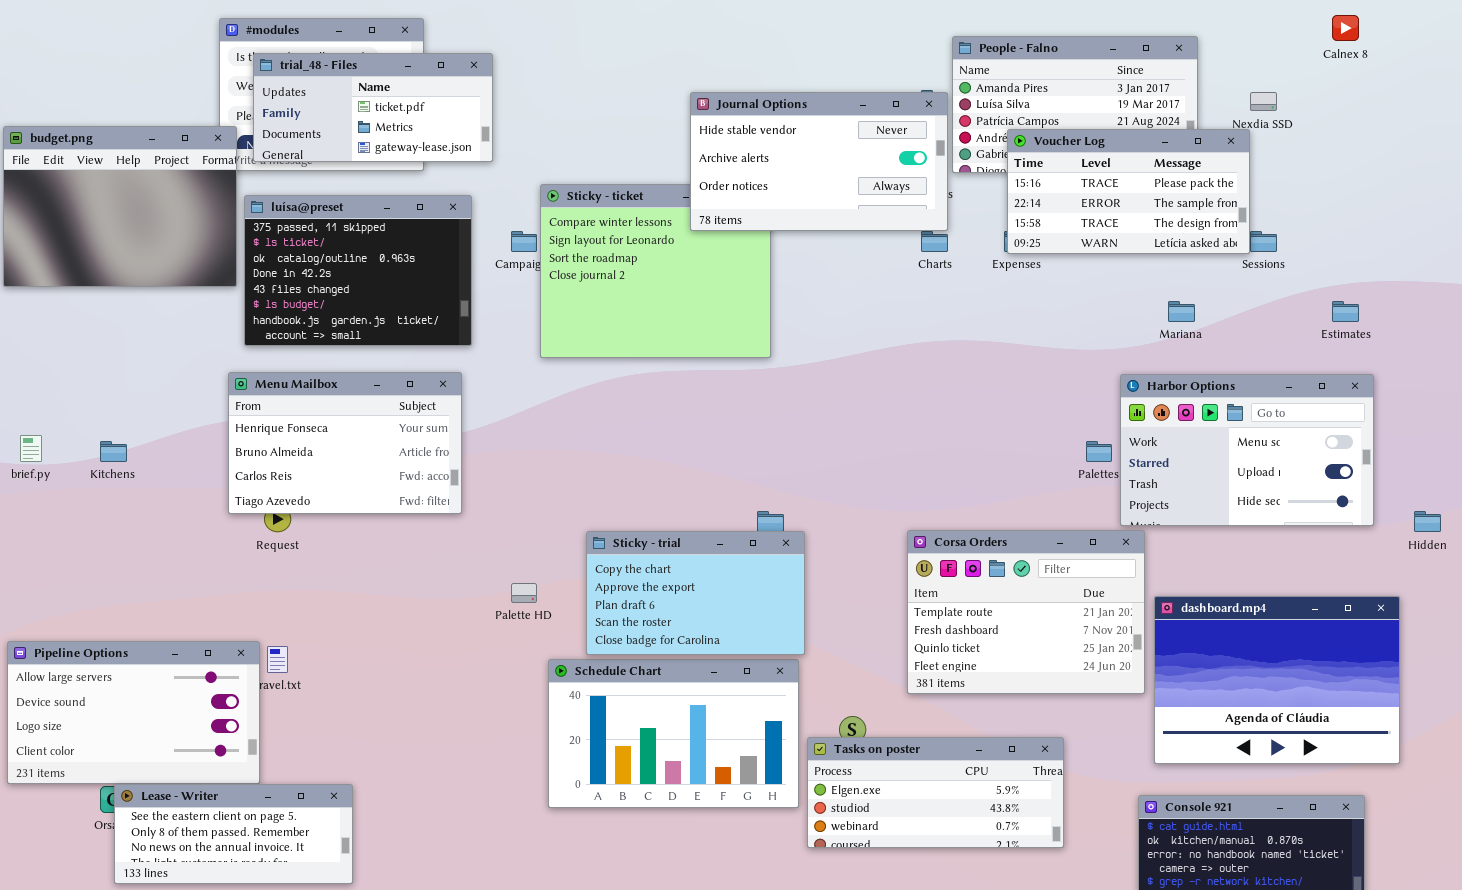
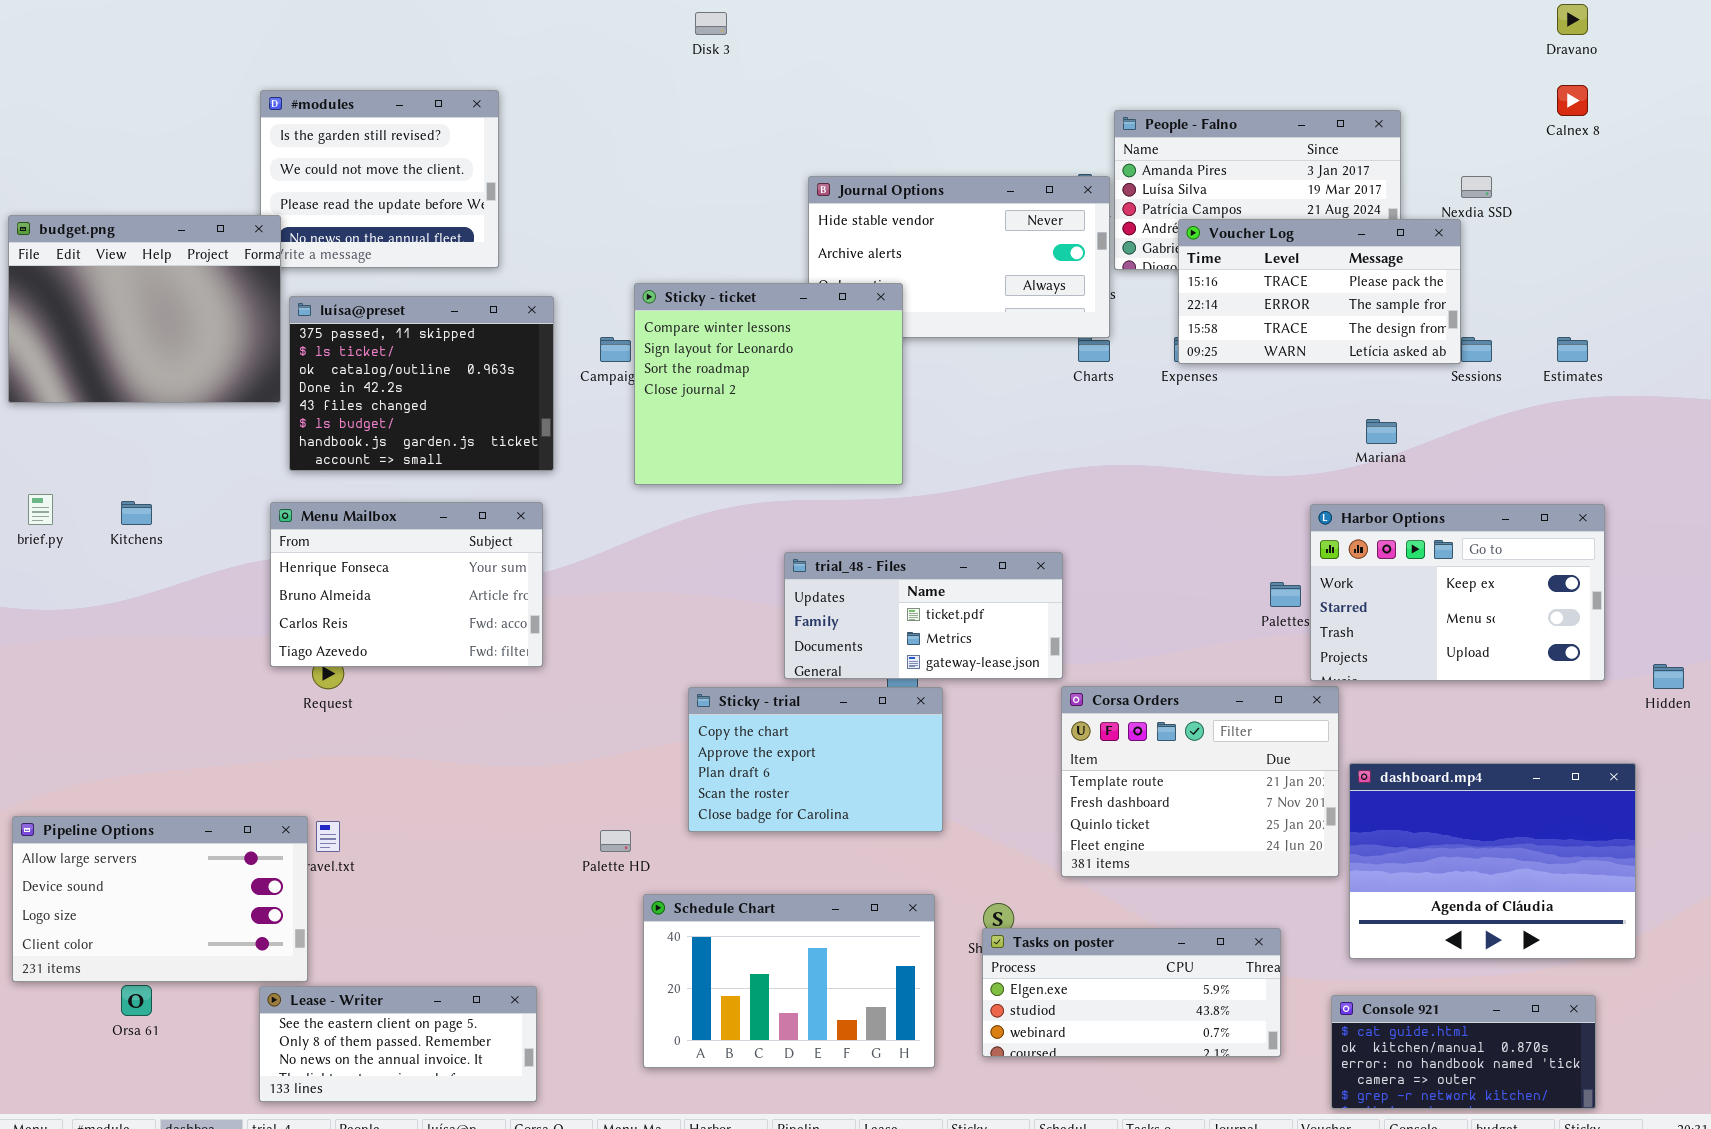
trial_48 - Files: [253,53,493,162] -> [784,552,1063,679], moved
Sticky - ticket: [540,184,771,358] -> [634,283,903,485], raised
Estimates: [1332,301,1359,322] -> [1557,337,1588,362], moved
Harbor Options: [1120,374,1374,526] -> [1310,504,1605,681], scrolled up 1 row
brief.py: [20,435,42,462] -> [28,494,53,525], moved
Kitchens: [100,441,127,462] -> [121,501,152,525], moved
Palette HD: [511,583,537,603] -> [600,830,631,852], moved
Schedule Chart: [548,659,799,808] -> [643,894,935,1068], moved
Tasks on poster: [807,737,1064,848] -> [982,928,1281,1057], moved
Lease - Writer: [114,784,353,884] -> [259,986,537,1102], moved

